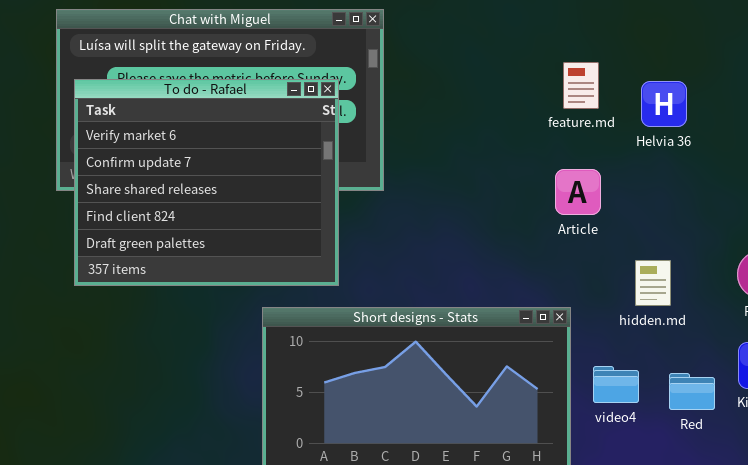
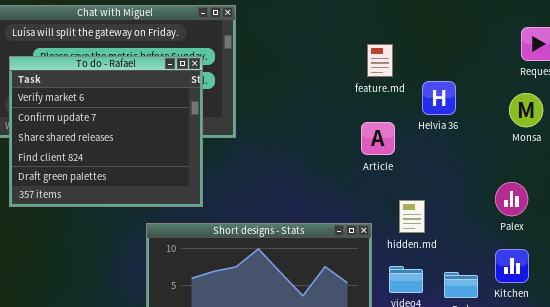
Helvia 36: [641,81,687,127] -> [422,81,456,115], moved
hidden.md: [635,260,671,306] -> [399,200,425,233], moved

